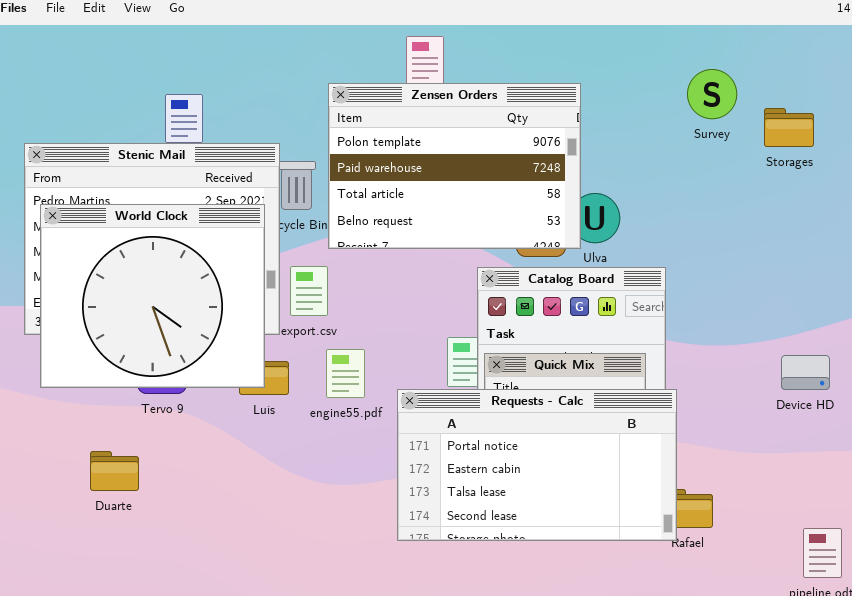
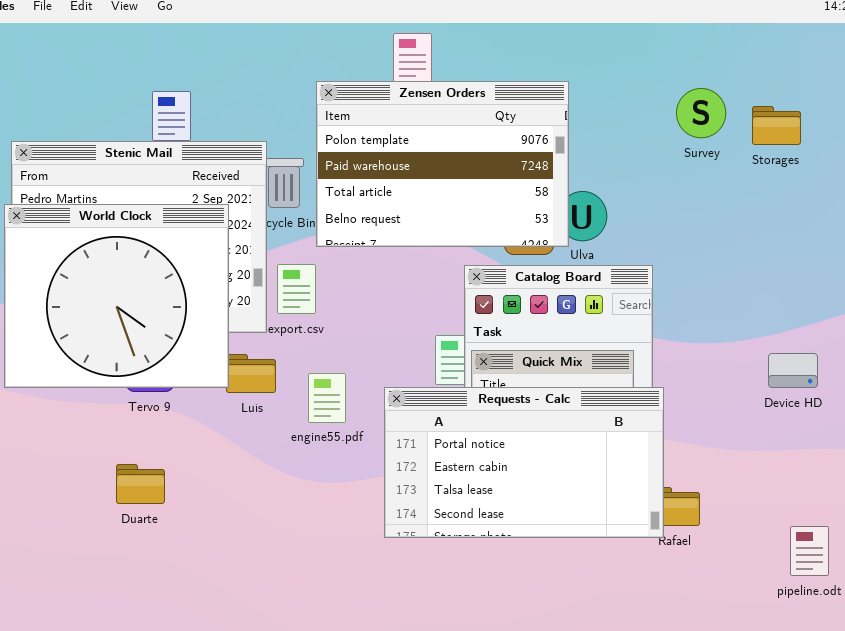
Survey: [687,69,737,119] -> [676,88,726,138], moved
World Clock: [40,204,265,388] -> [4,204,229,388], moved
engine55.pdf: [326,349,365,398] -> [308,373,346,423], moved
Duarte: [90,451,139,491] -> [116,464,165,504], moved

